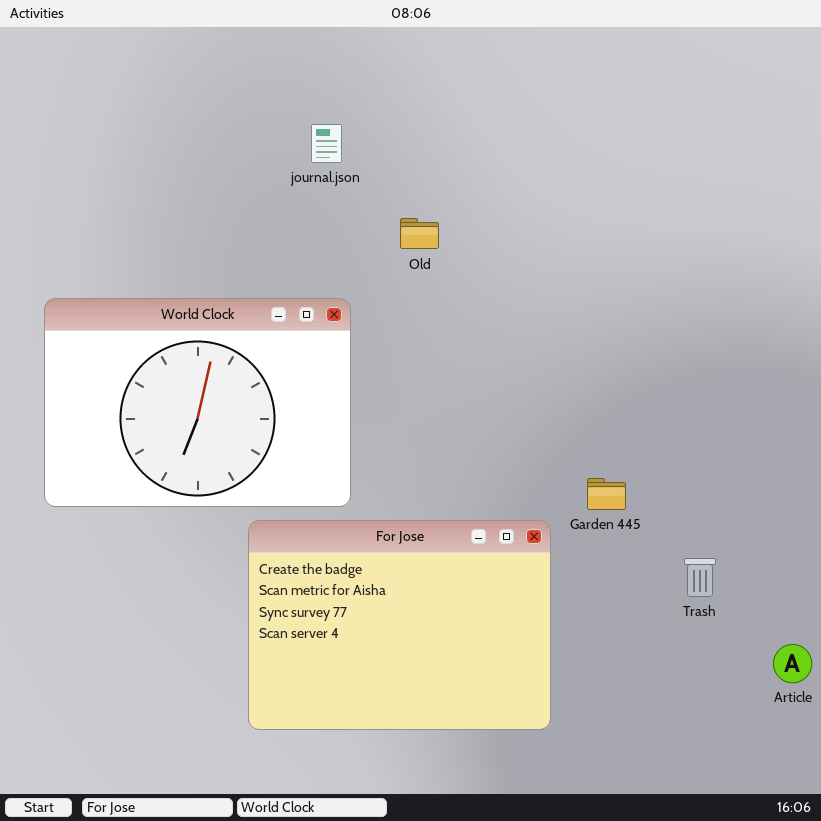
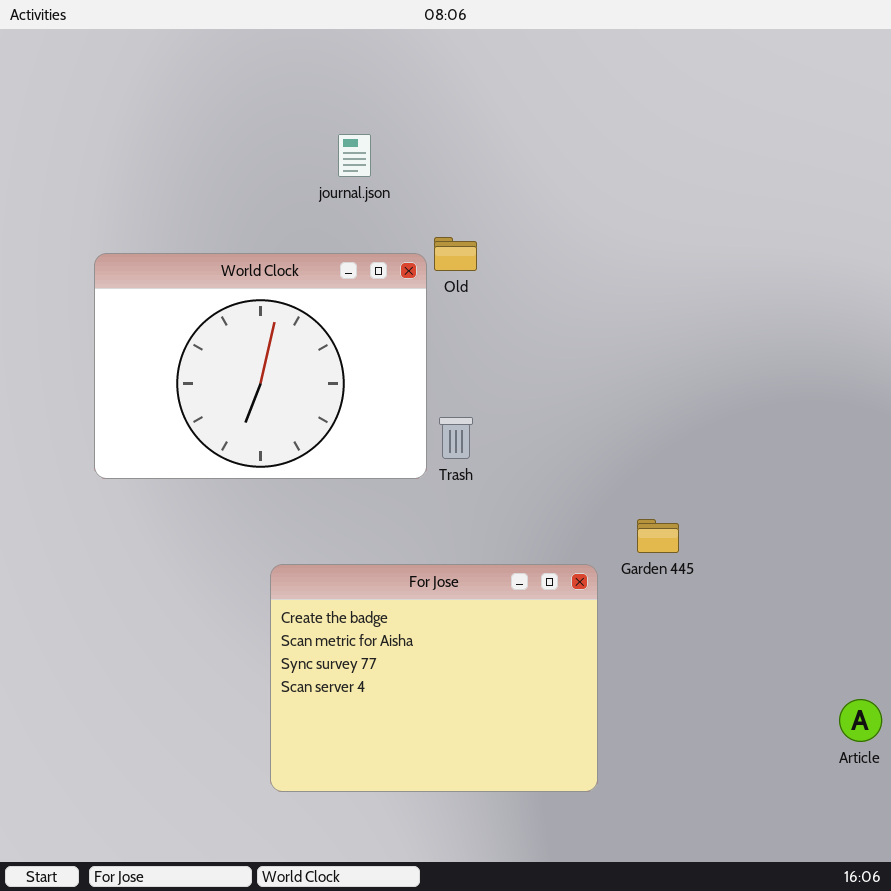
World Clock: [44,298,351,507] -> [94,253,427,479], moved
Trash: [684,558,716,597] -> [439,417,473,459], moved

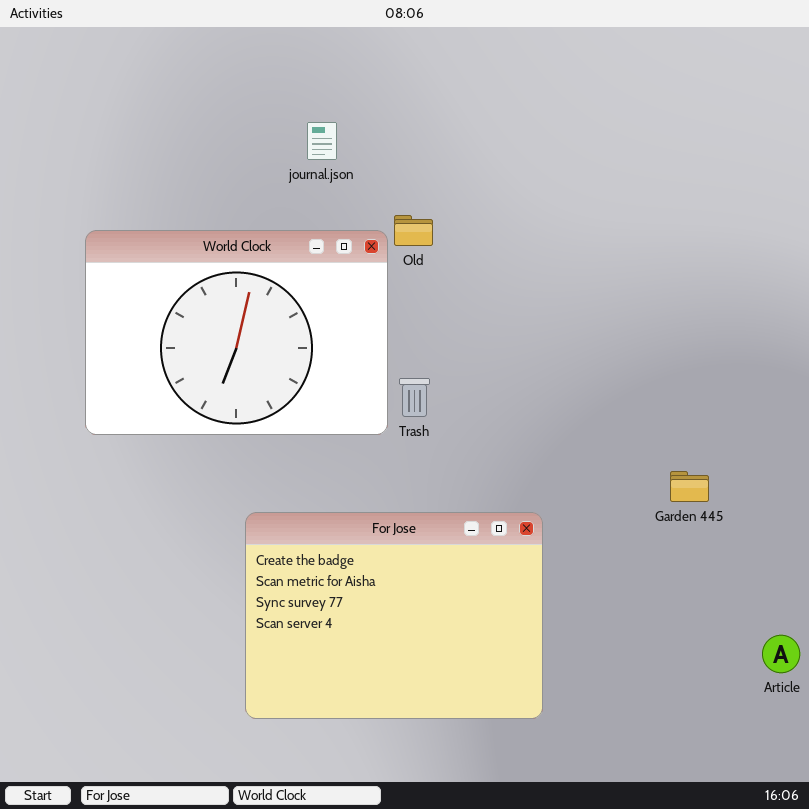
Garden 445: [637,519,679,553] -> [670,471,709,502], moved

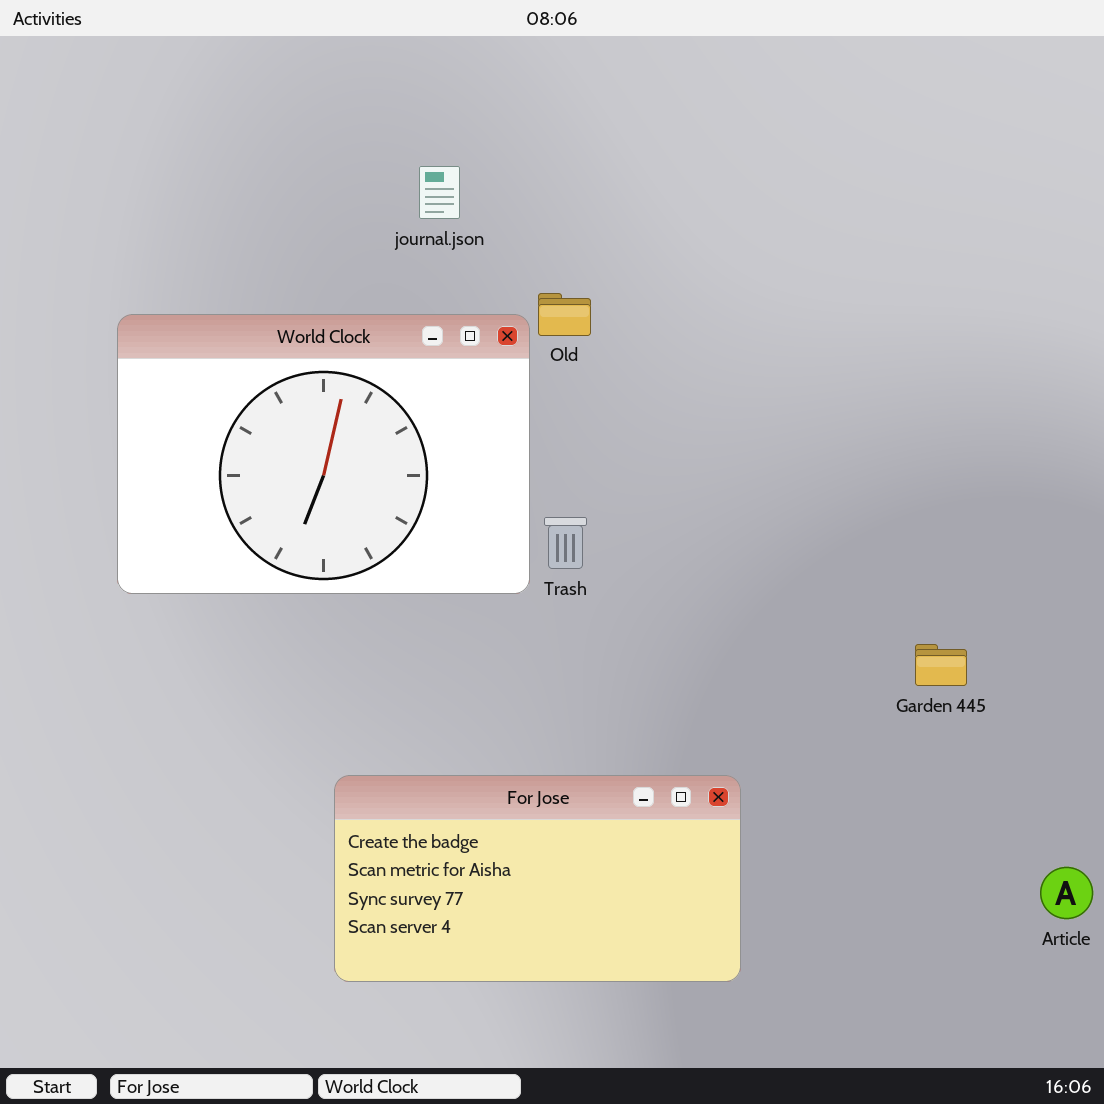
For Jose: [245,512,543,719] -> [334,775,741,982], resized

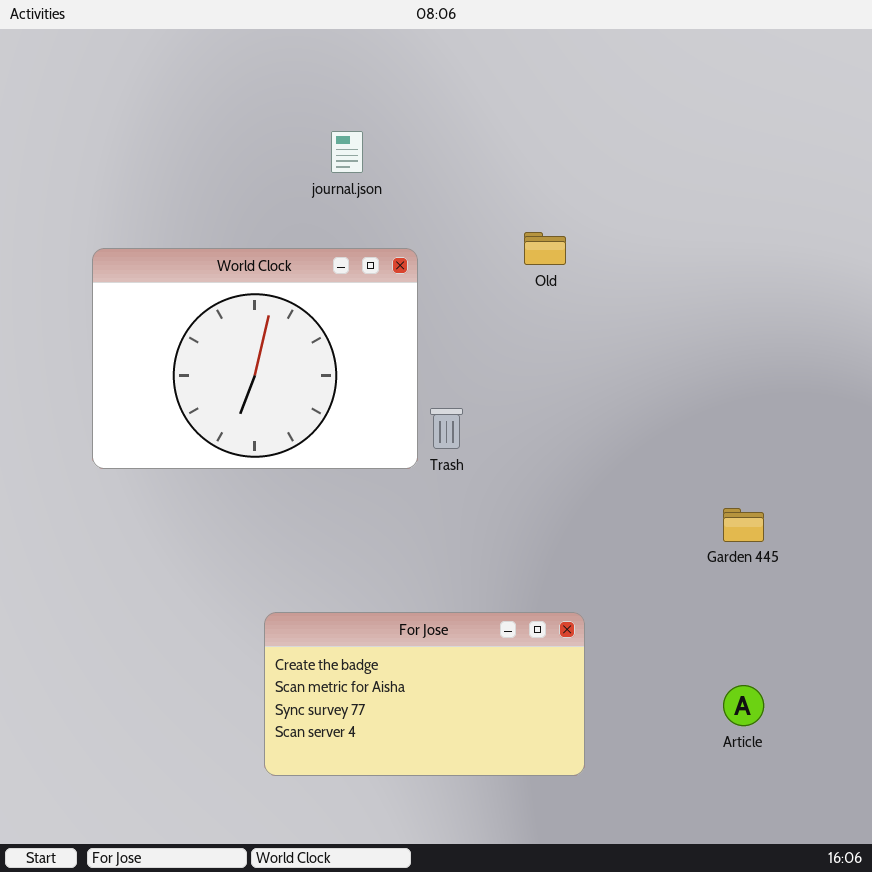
Old: [538,293,591,336] -> [524,232,566,265], moved
Article: [1040,867,1093,919] -> [723,685,764,726], moved

